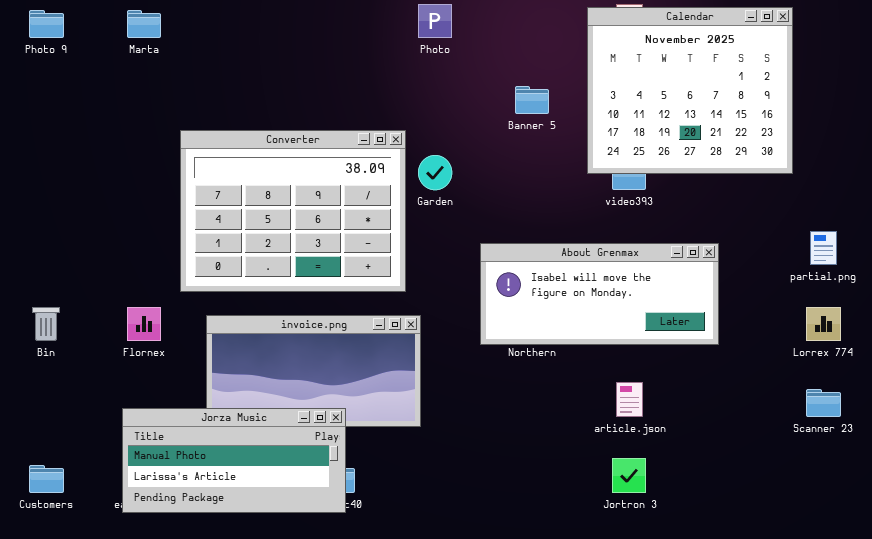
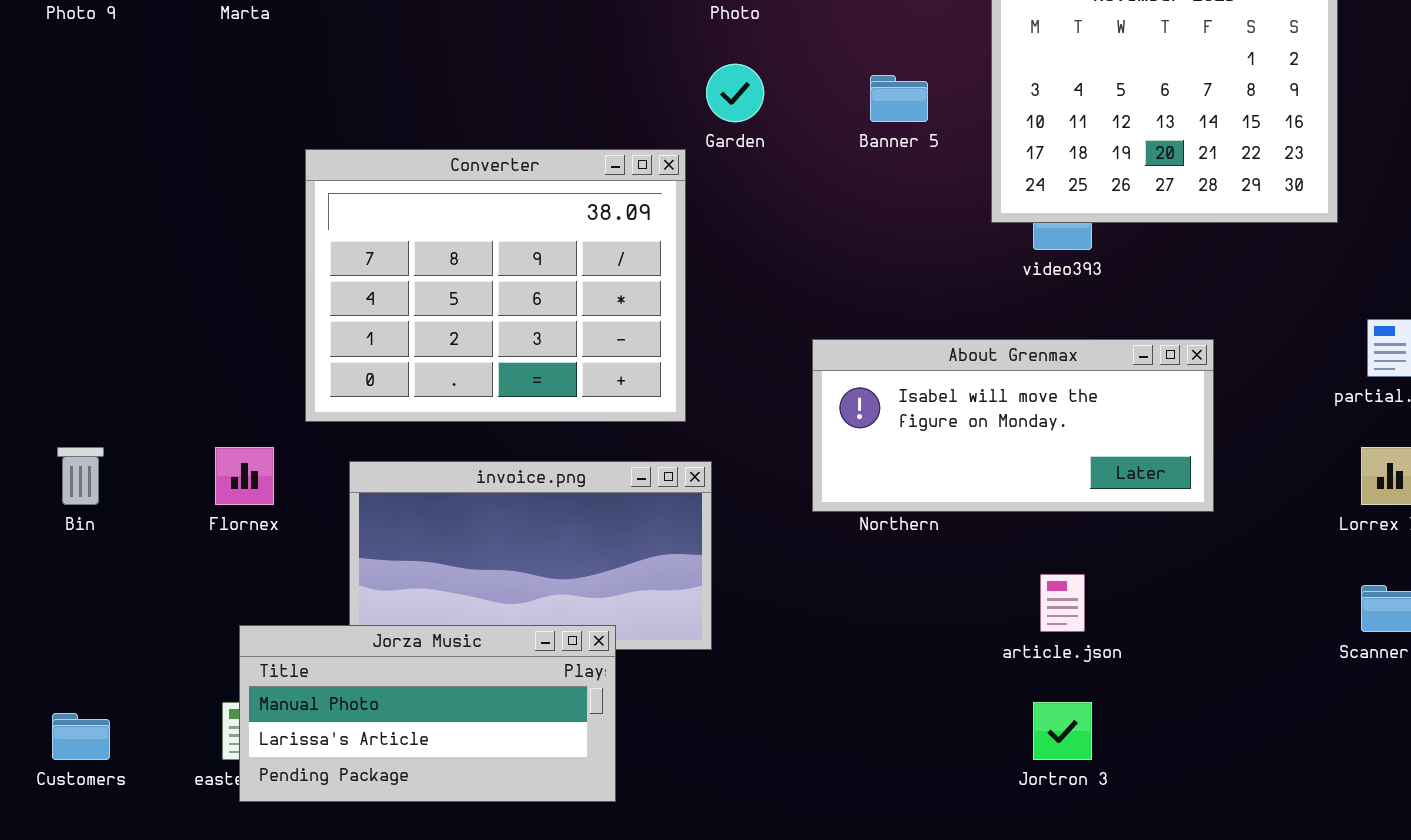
Garden: [418,155,452,190] -> [706,64,764,122], moved
Jorza Music: [122,408,346,513] -> [239,625,616,802], moved

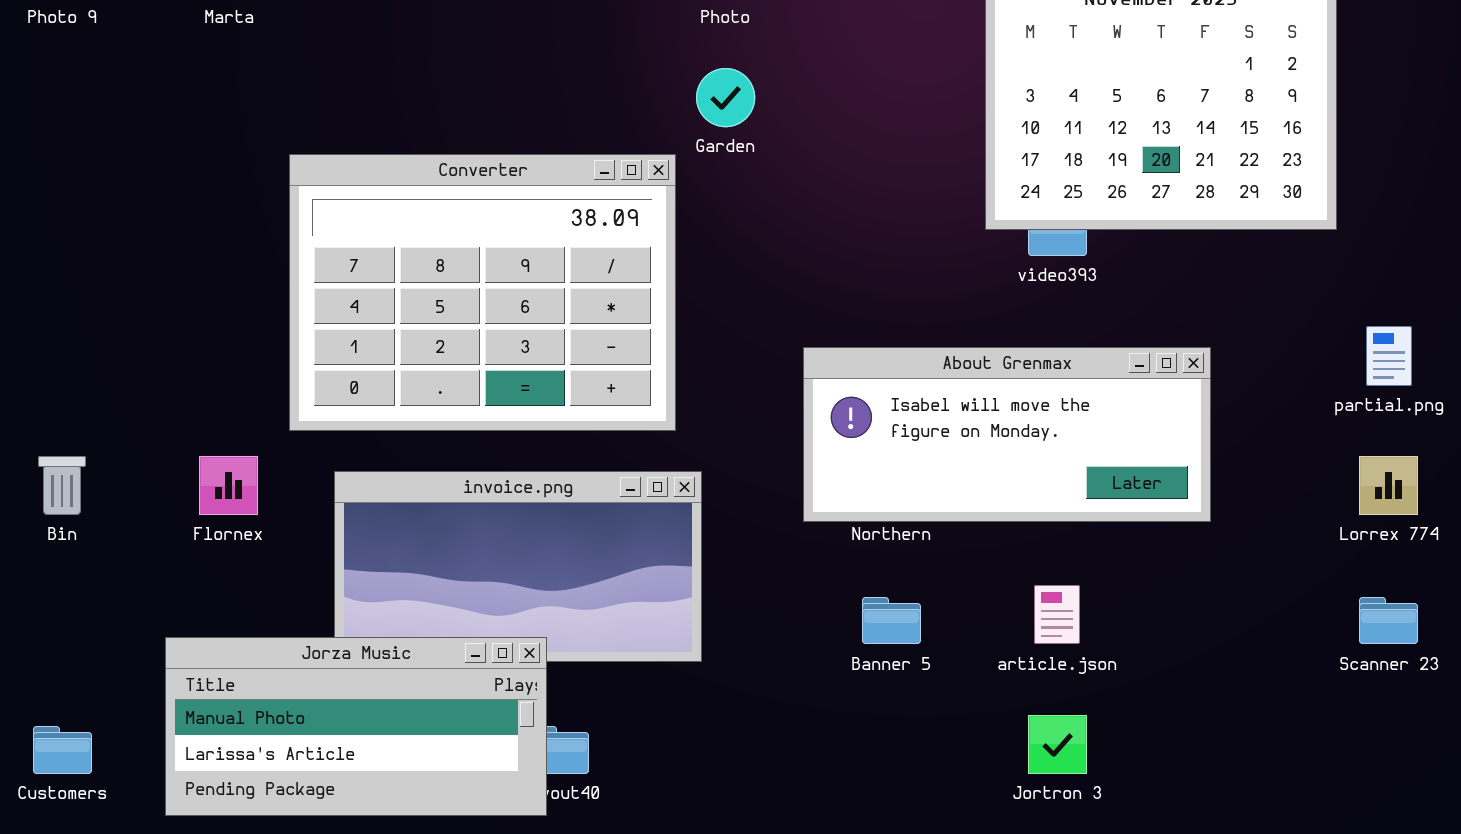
Banner 5: [870,75,928,122] -> [862,597,921,644], moved
Jorza Music: [239,625,616,802] -> [165,637,547,816], moved

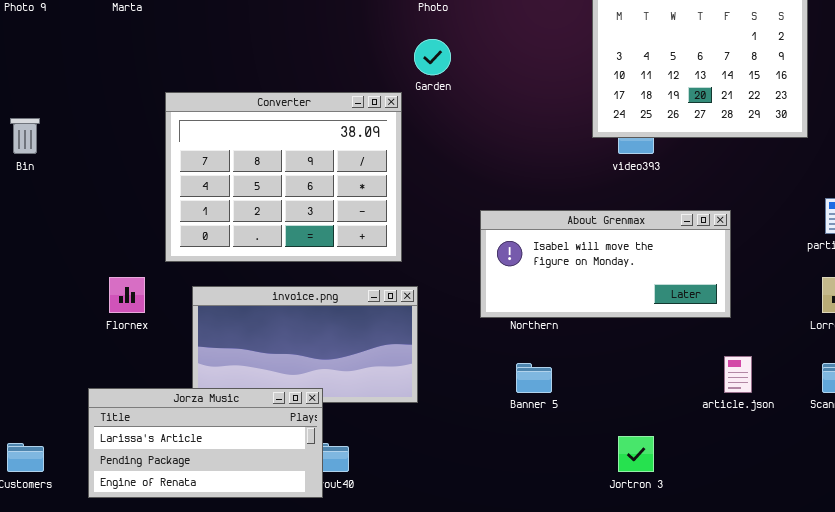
Bin: [38,456,86,515] -> [10,118,40,154], moved
article.json: [1034,585,1080,644] -> [724,356,752,393], moved
Jorza Music: [165,637,547,816] -> [88,388,323,498], scrolled down 1 row

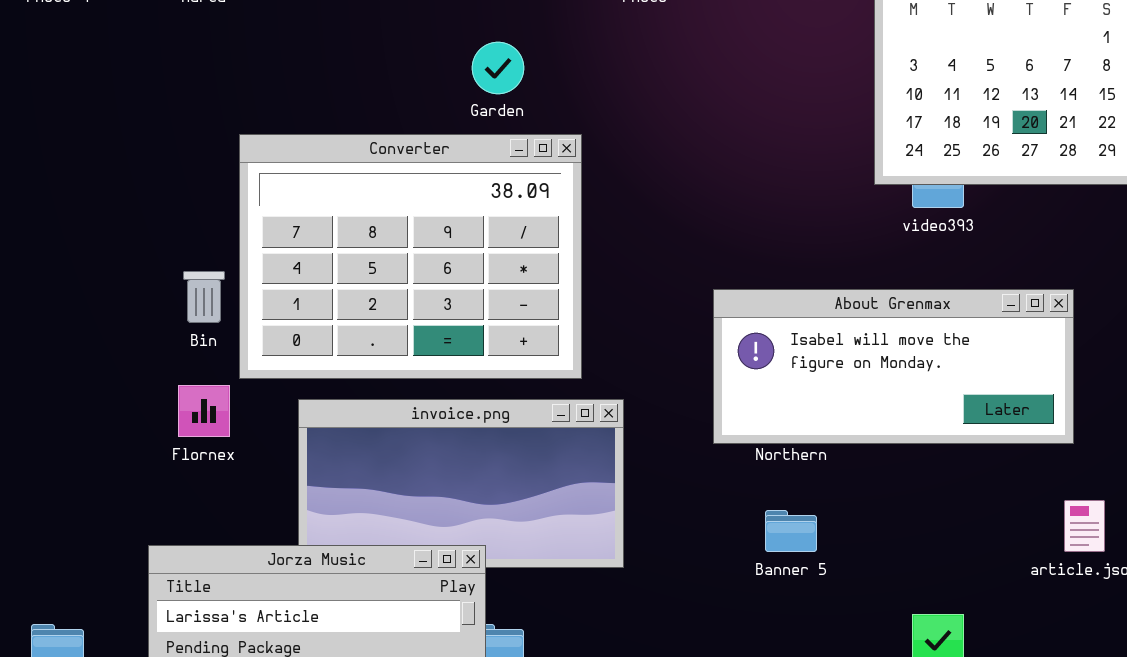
Garden: [414,39,451,75] -> [472,42,524,94], moved
Converter: [165,92,402,262] -> [239,134,582,379], moved
Bin: [10,118,40,154] -> [183,271,225,323], moved

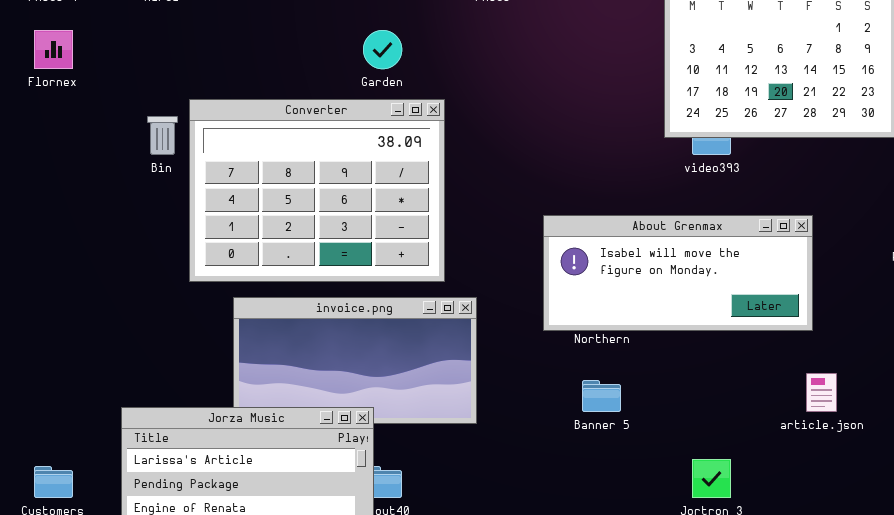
Bin: [183,271,225,323] -> [147,116,178,155], moved
Flornex: [178,385,230,437] -> [34,30,73,69], moved

